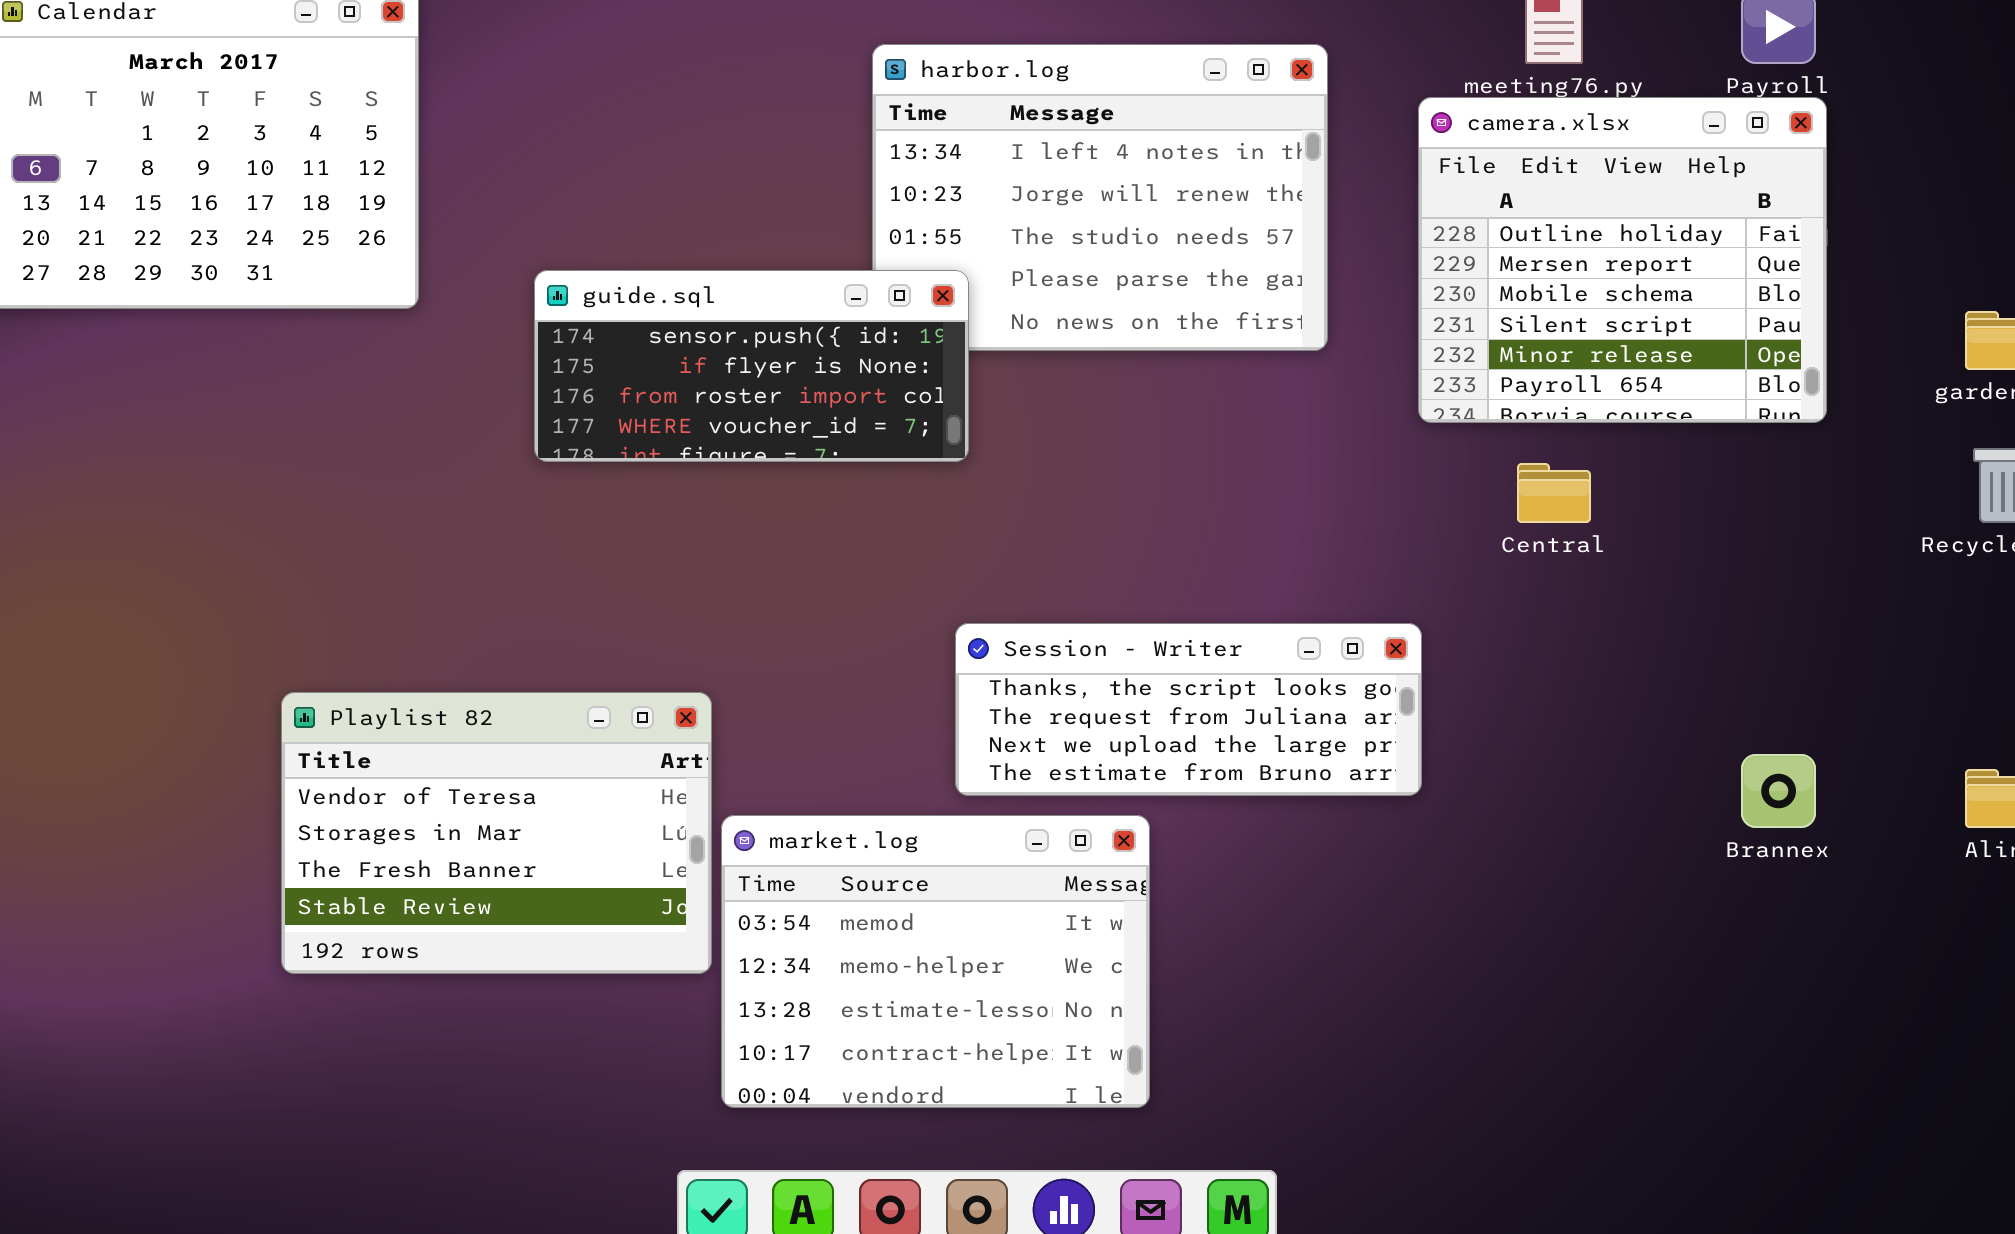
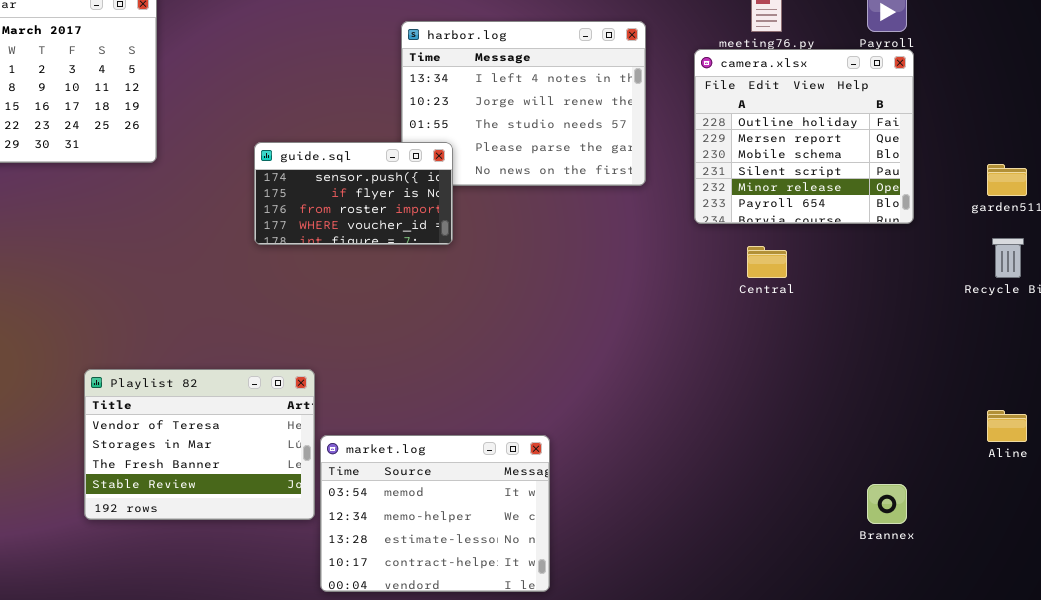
guide.sql: [534,270,969,462] -> [254,142,453,245], resized
Session - Writer: [955,623,1422,796] -> none, closed
Brannex: [1741,754,1816,828] -> [867,484,907,524], moved

